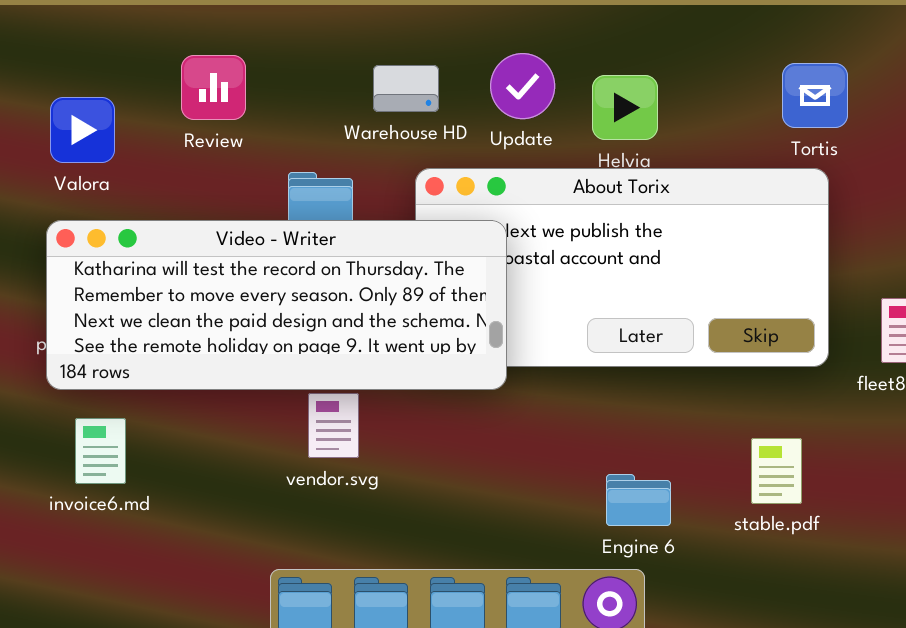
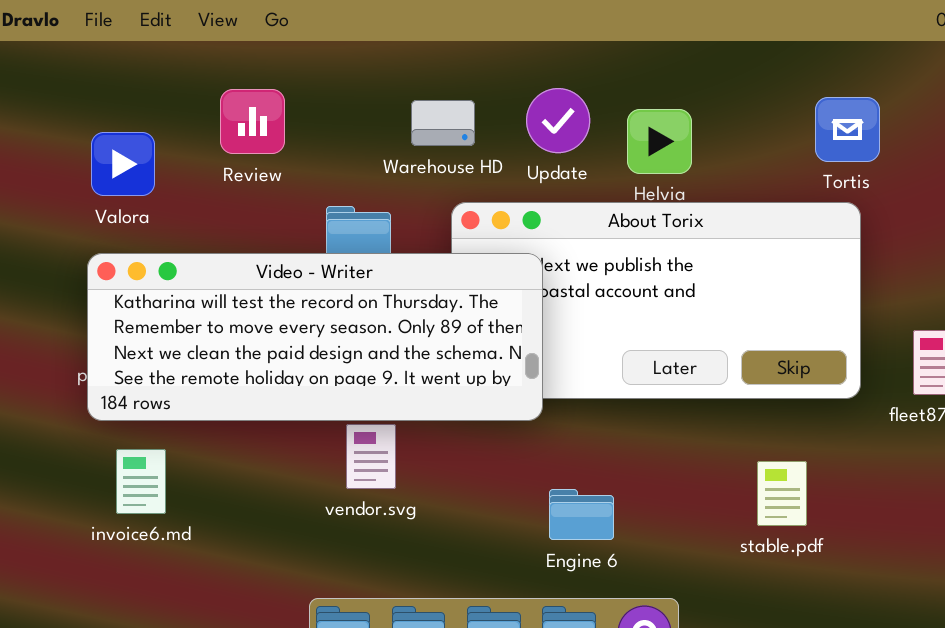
stable.pdf: [751,438,802,504] -> [757,461,807,526], moved
Engine 6: [606,474,671,526] -> [549,489,614,540], moved

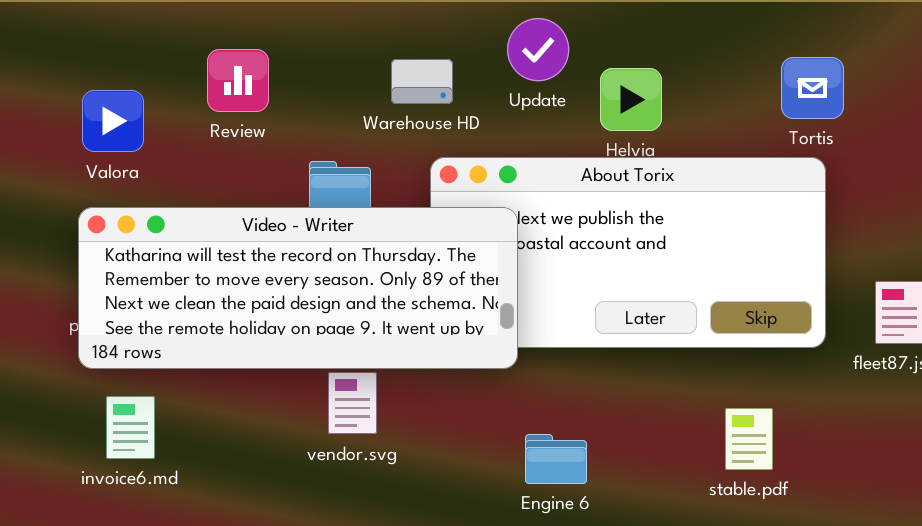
Update: [526,88,590,153] -> [507,18,569,81], moved

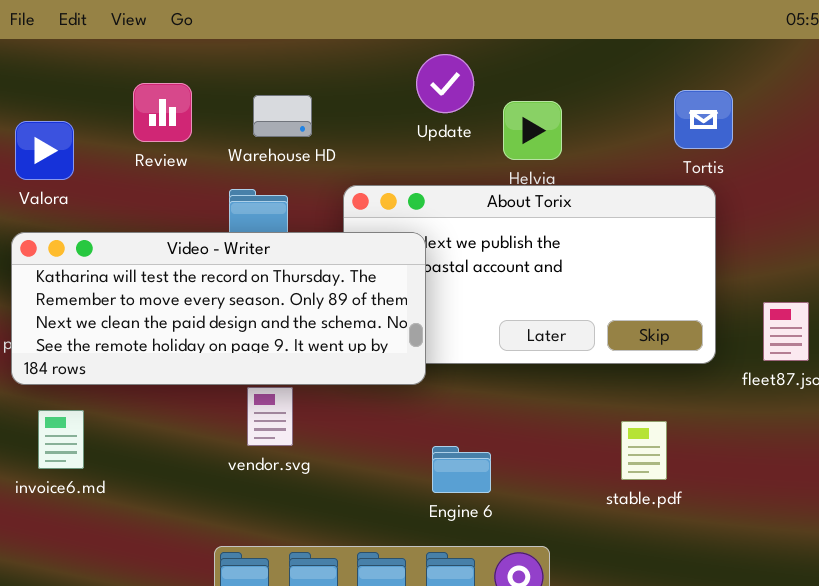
Warehouse HD: [391,59,453,104] -> [253,95,312,137], moved

